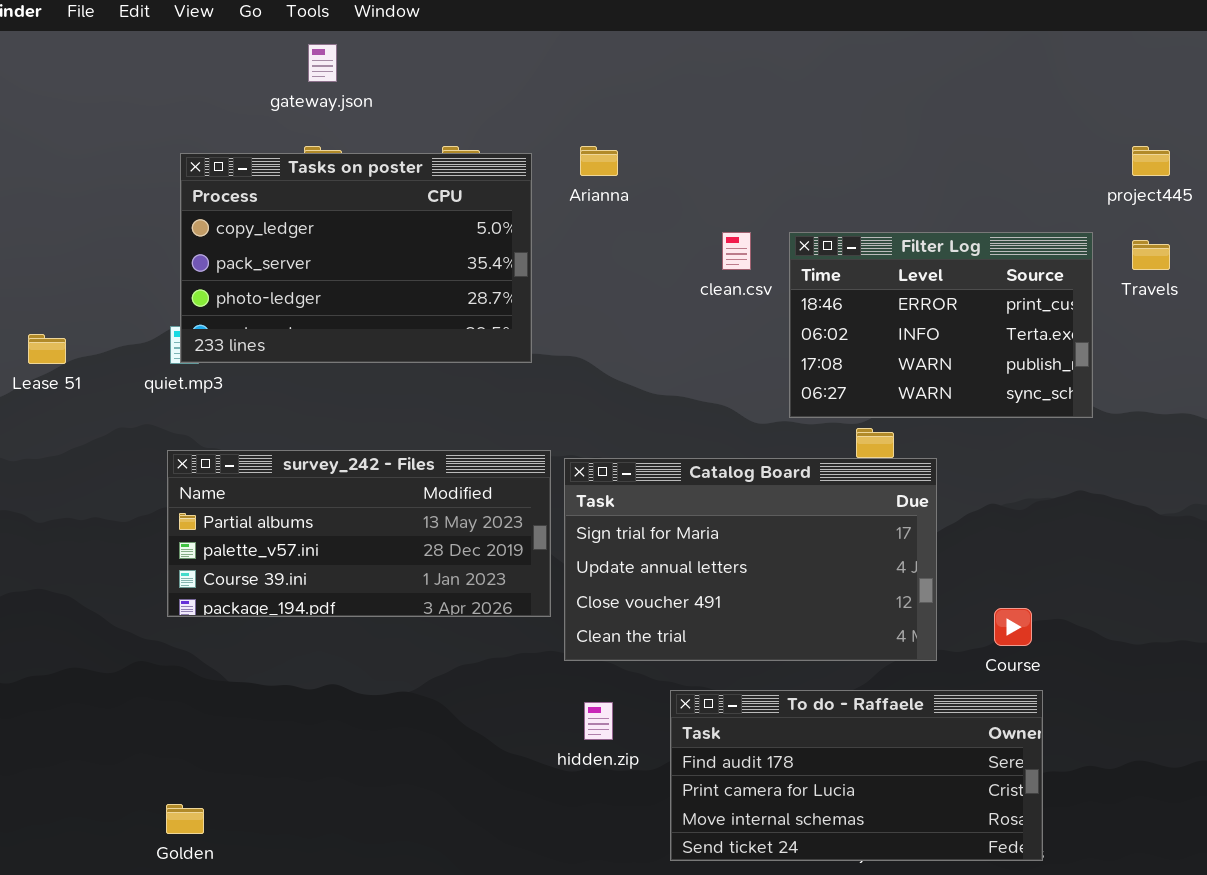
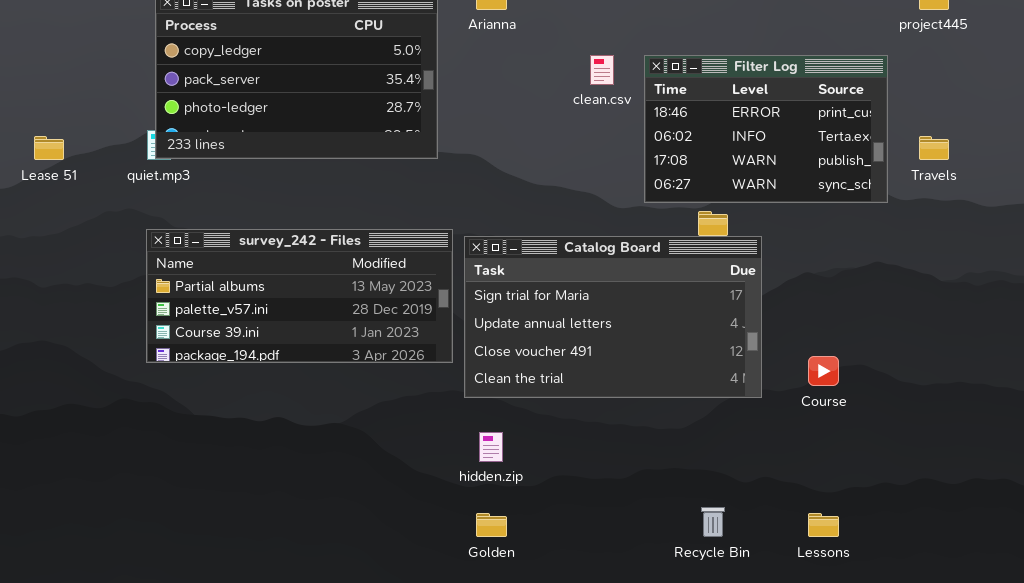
Travels: [1132,240,1170,270] -> [919,136,949,160], moved
To do - Raffaele: [670,690,1043,861] -> none, closed
Golden: [166,804,204,834] -> [476,513,507,537], moved

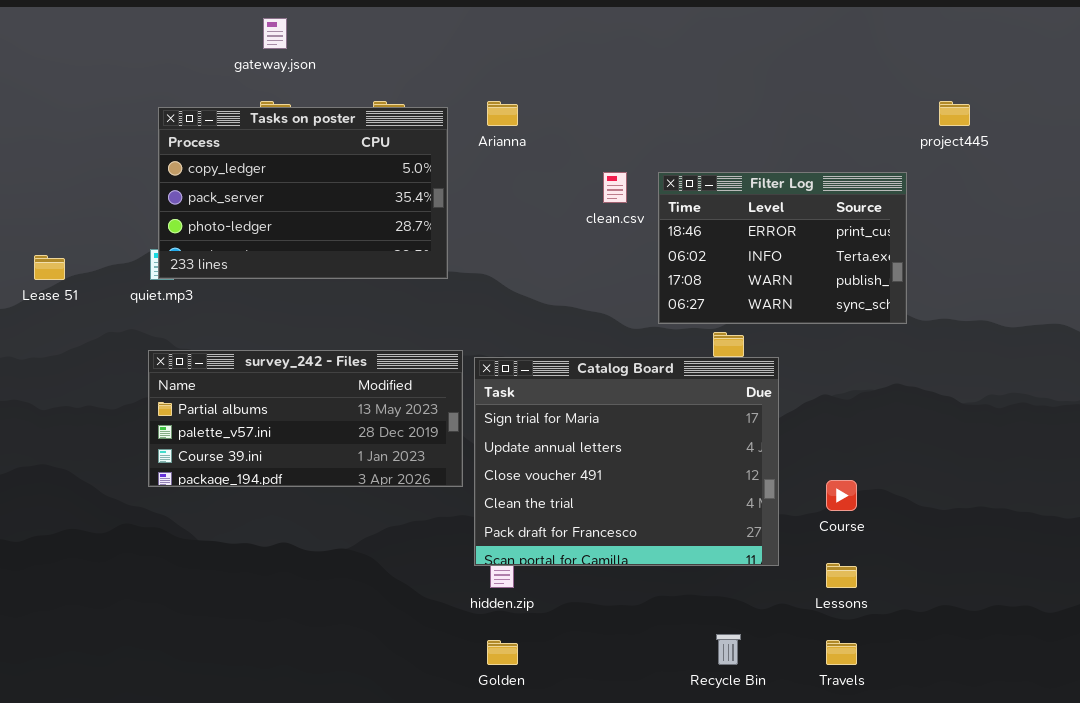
Travels: [919,136,949,160] -> [826,640,857,665], moved
Catalog Board: [464,236,762,398] -> [474,357,779,566], resized
Lessons: [808,513,839,537] -> [826,563,857,588], moved

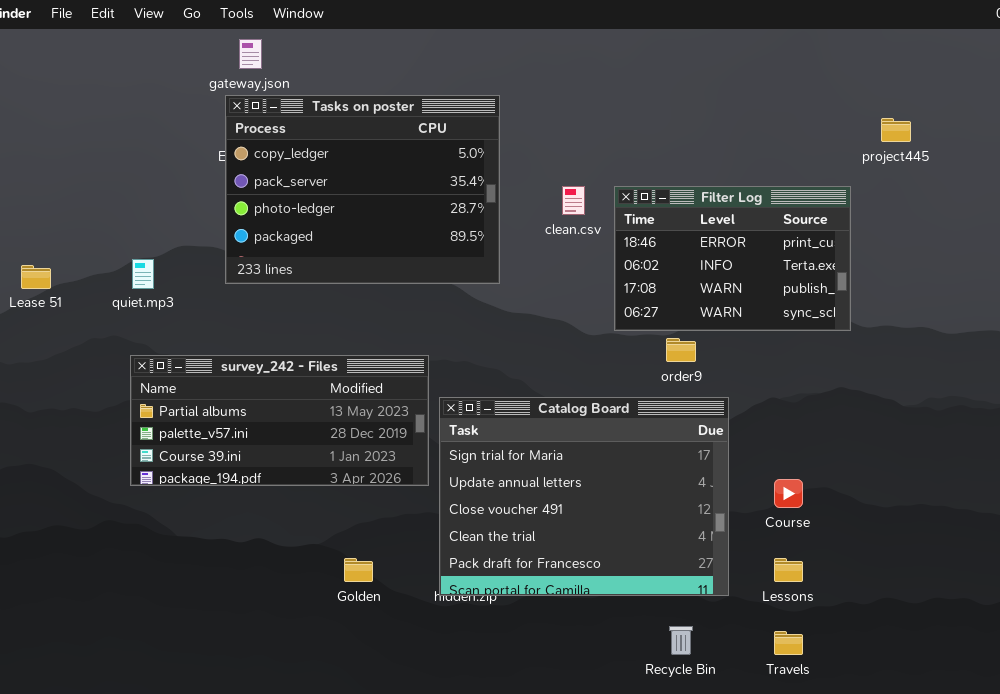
Tasks on poster: [158,107,448,279] -> [225,95,500,284], moved, resized
Catalog Board: [474,357,779,566] -> [439,397,729,596], moved
Golden: [487,640,518,665] -> [344,558,373,582], moved

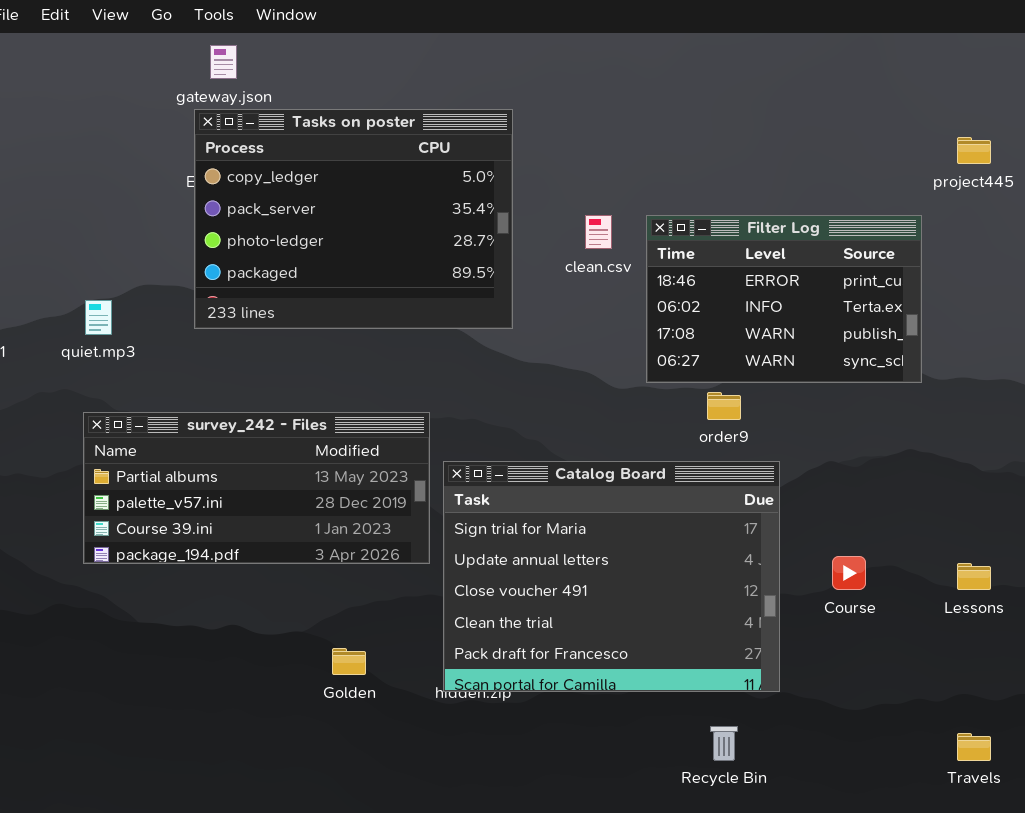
Lessons: [774,558,803,582] -> [957,563,991,590], moved
Travels: [774,631,803,655] -> [957,733,991,761], moved

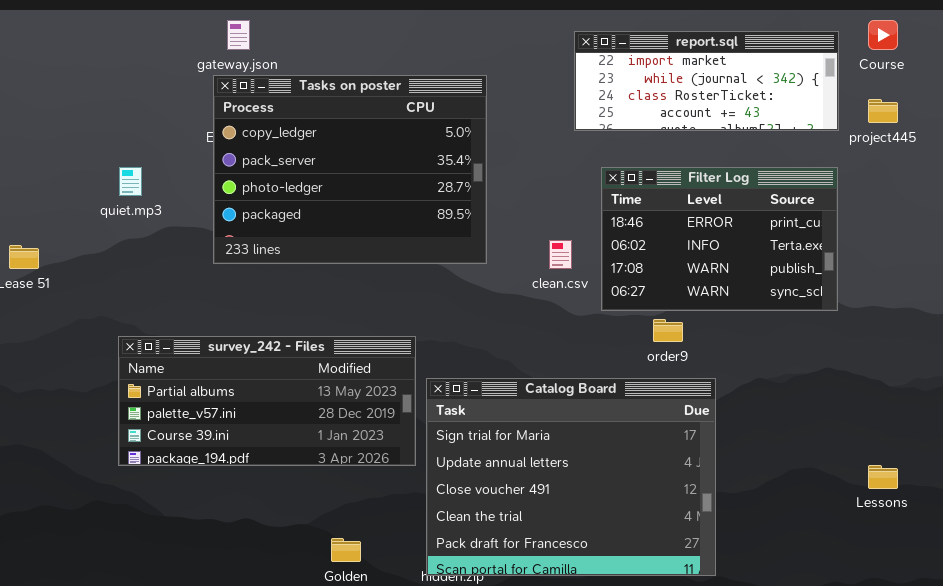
report.sql: none -> [574,31,839,131], opened
clean.csv: [585,215,612,249] -> [549,240,572,269], moved
quiet.mp3: [85,300,112,335] -> [119,167,142,196], moved
Course: [832,556,866,590] -> [868,20,898,50], moved

